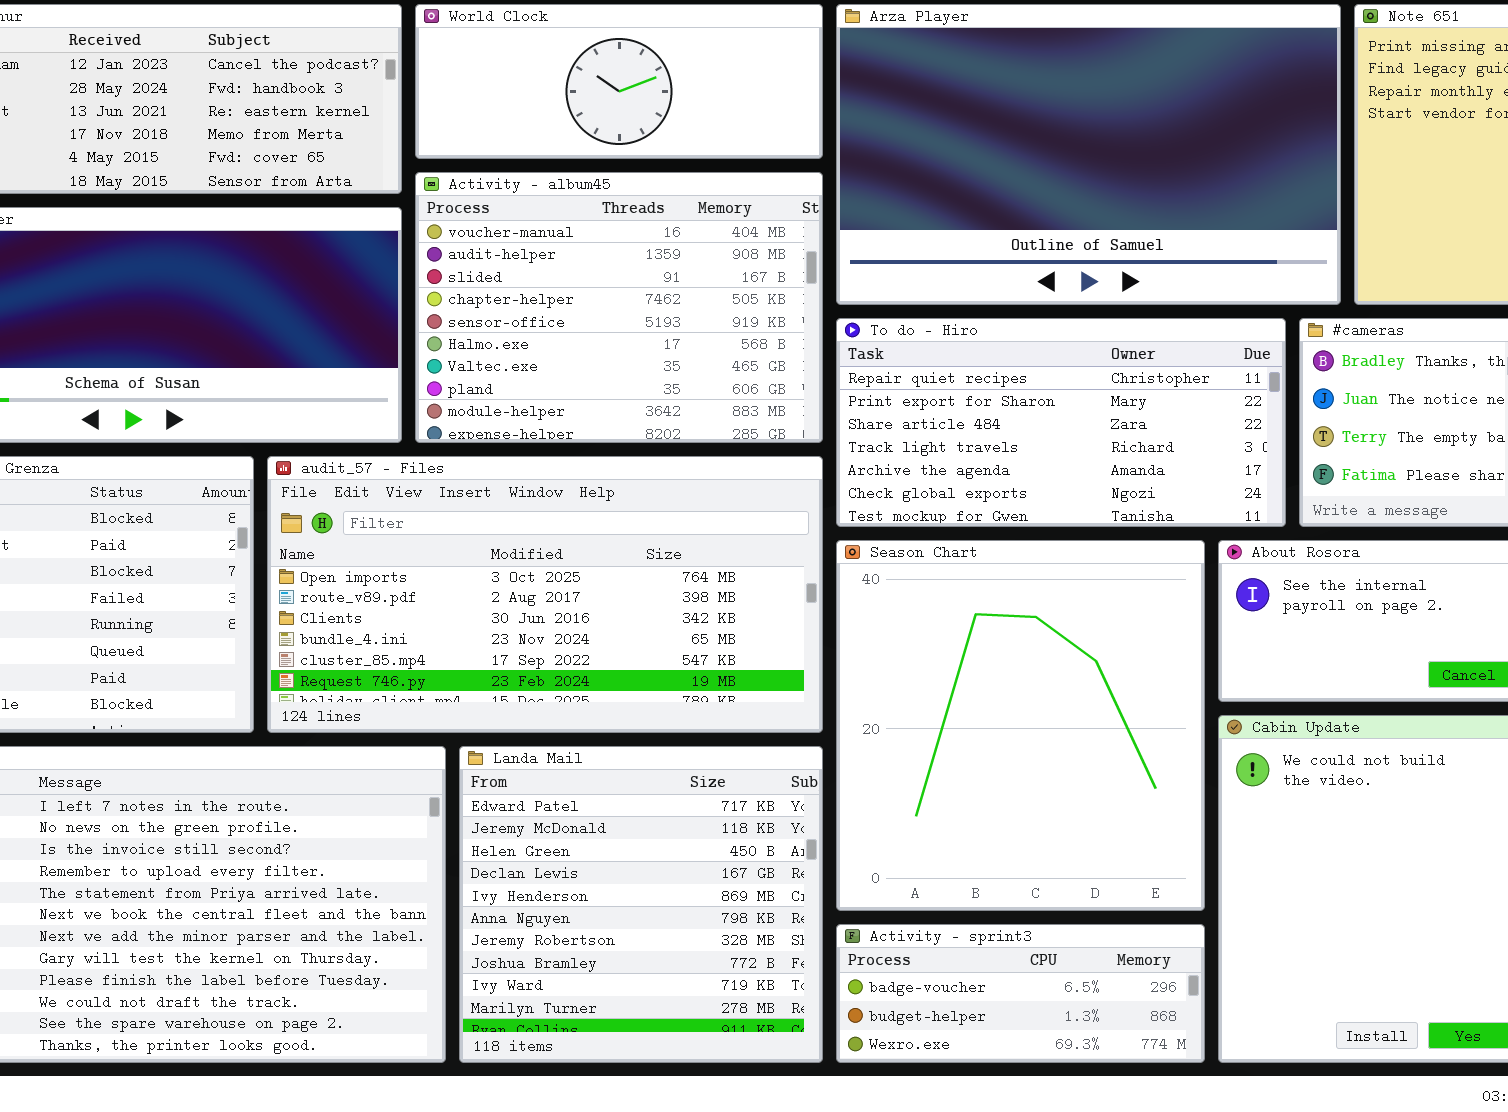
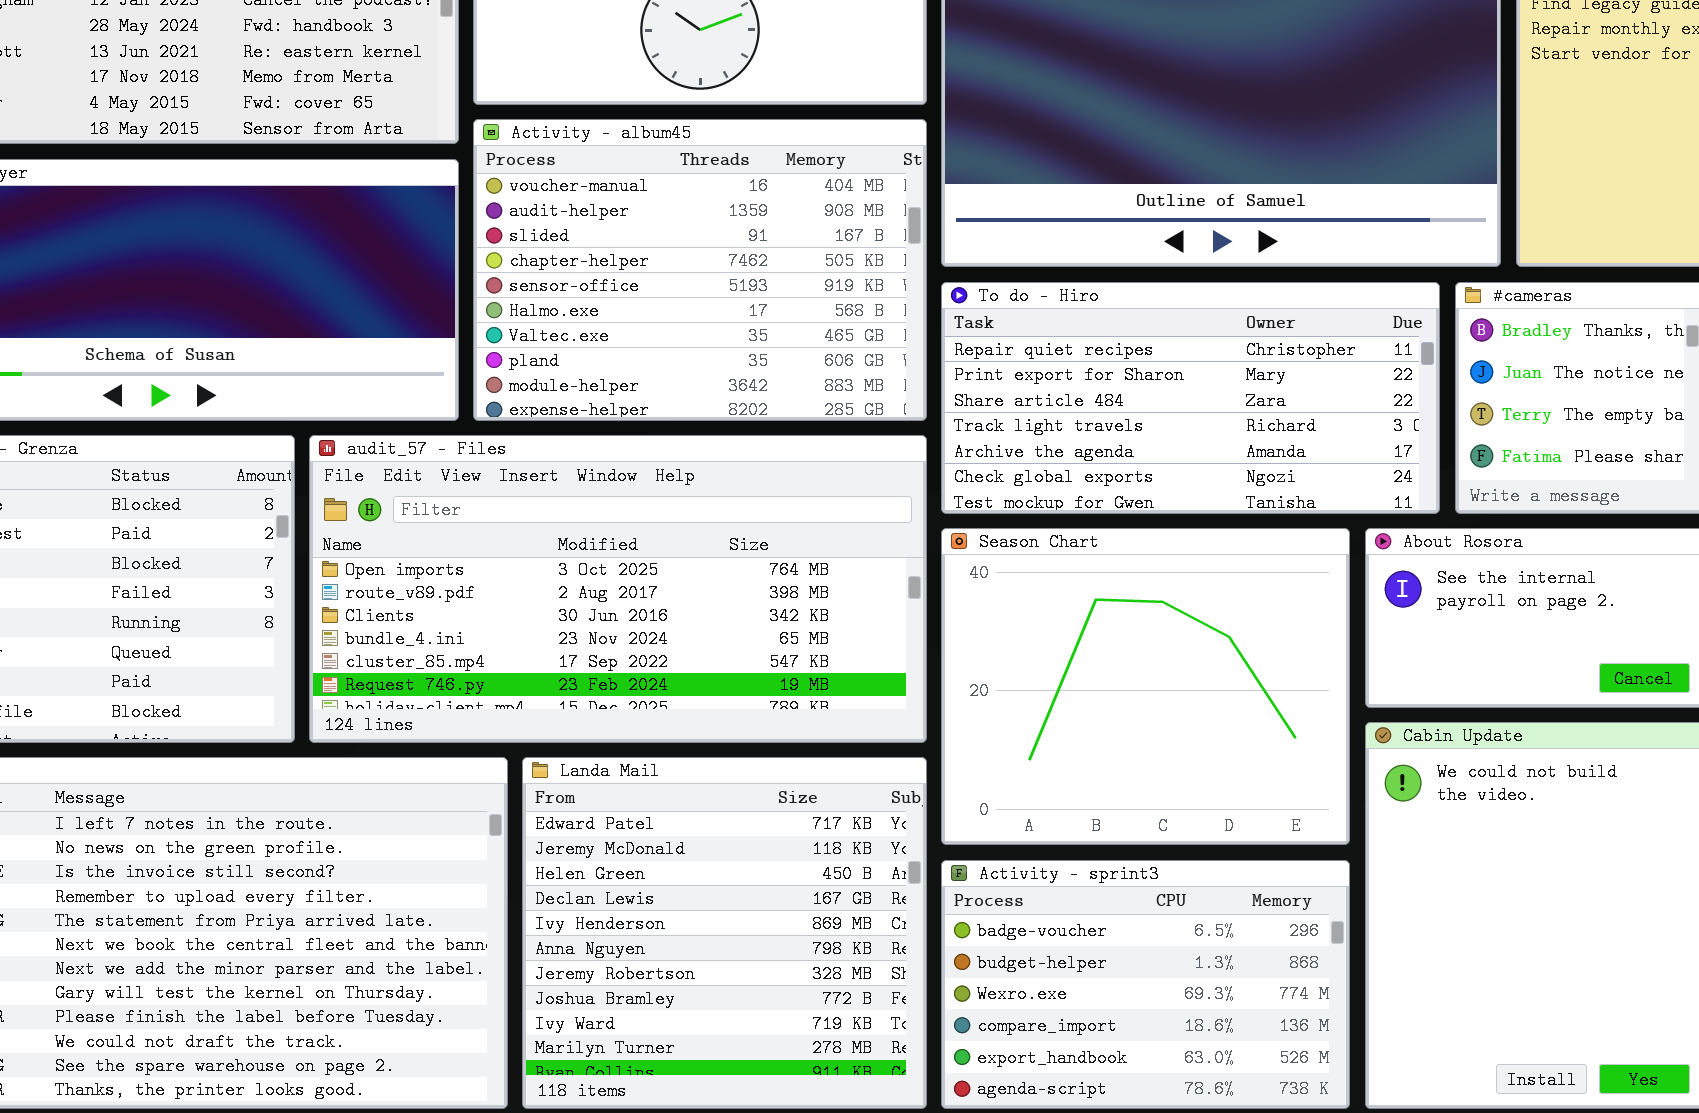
Season Chart: [836,540,1205,911] -> [941,528,1350,845], resized
Activity - sprint3: [836,924,1205,1063] -> [941,860,1350,1109], resized

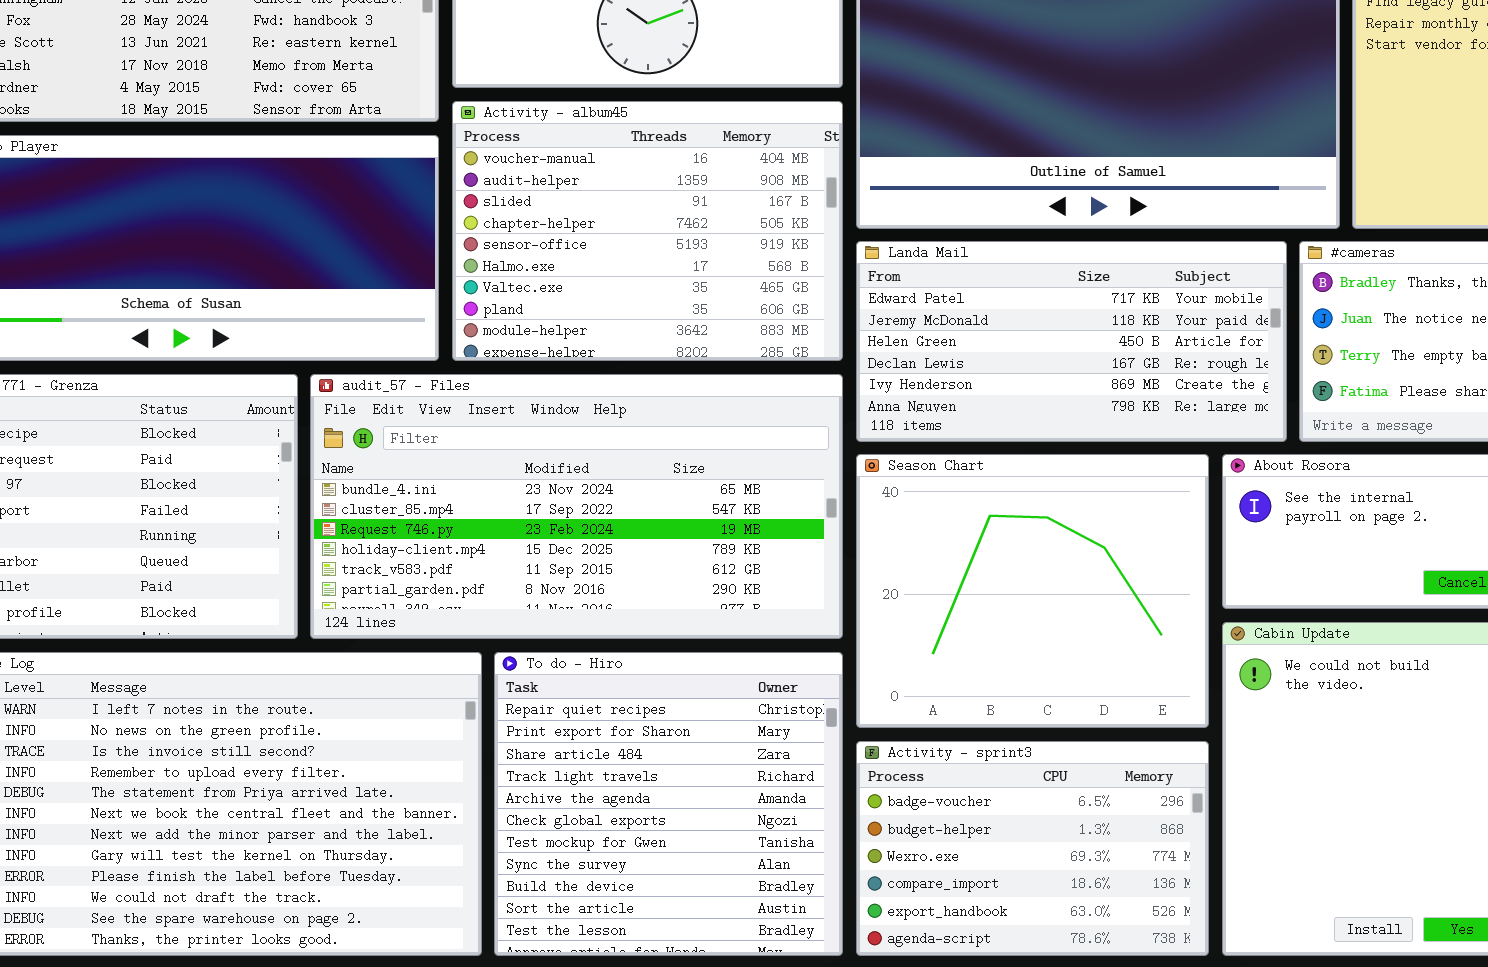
To do - Hiro: [941,282,1440,514] -> [494,652,843,956], moved, resized
audit_57 - Files: [309,435,927,743] -> [310,374,843,639], scrolled down 3 rows
Landa Mail: [522,757,927,1109] -> [856,241,1287,442], moved, resized

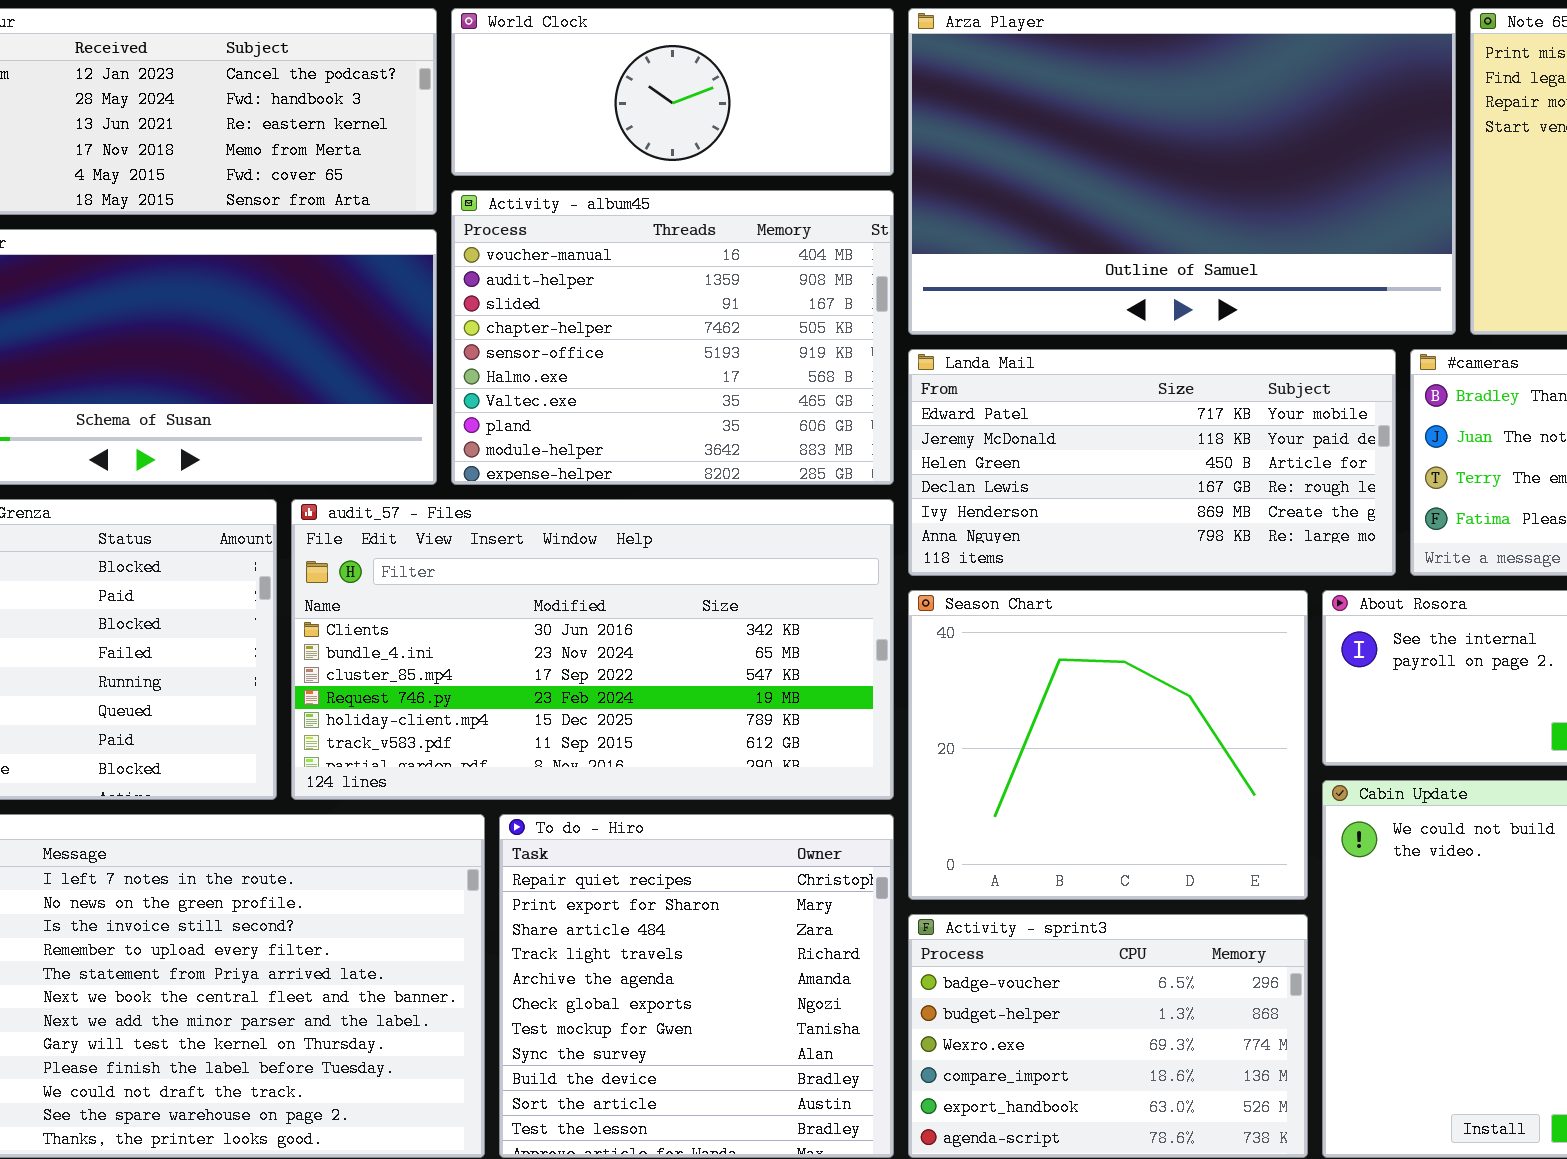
audit_57 - Files: [310,374,843,639] -> [291,499,894,800], scrolled up 1 row

